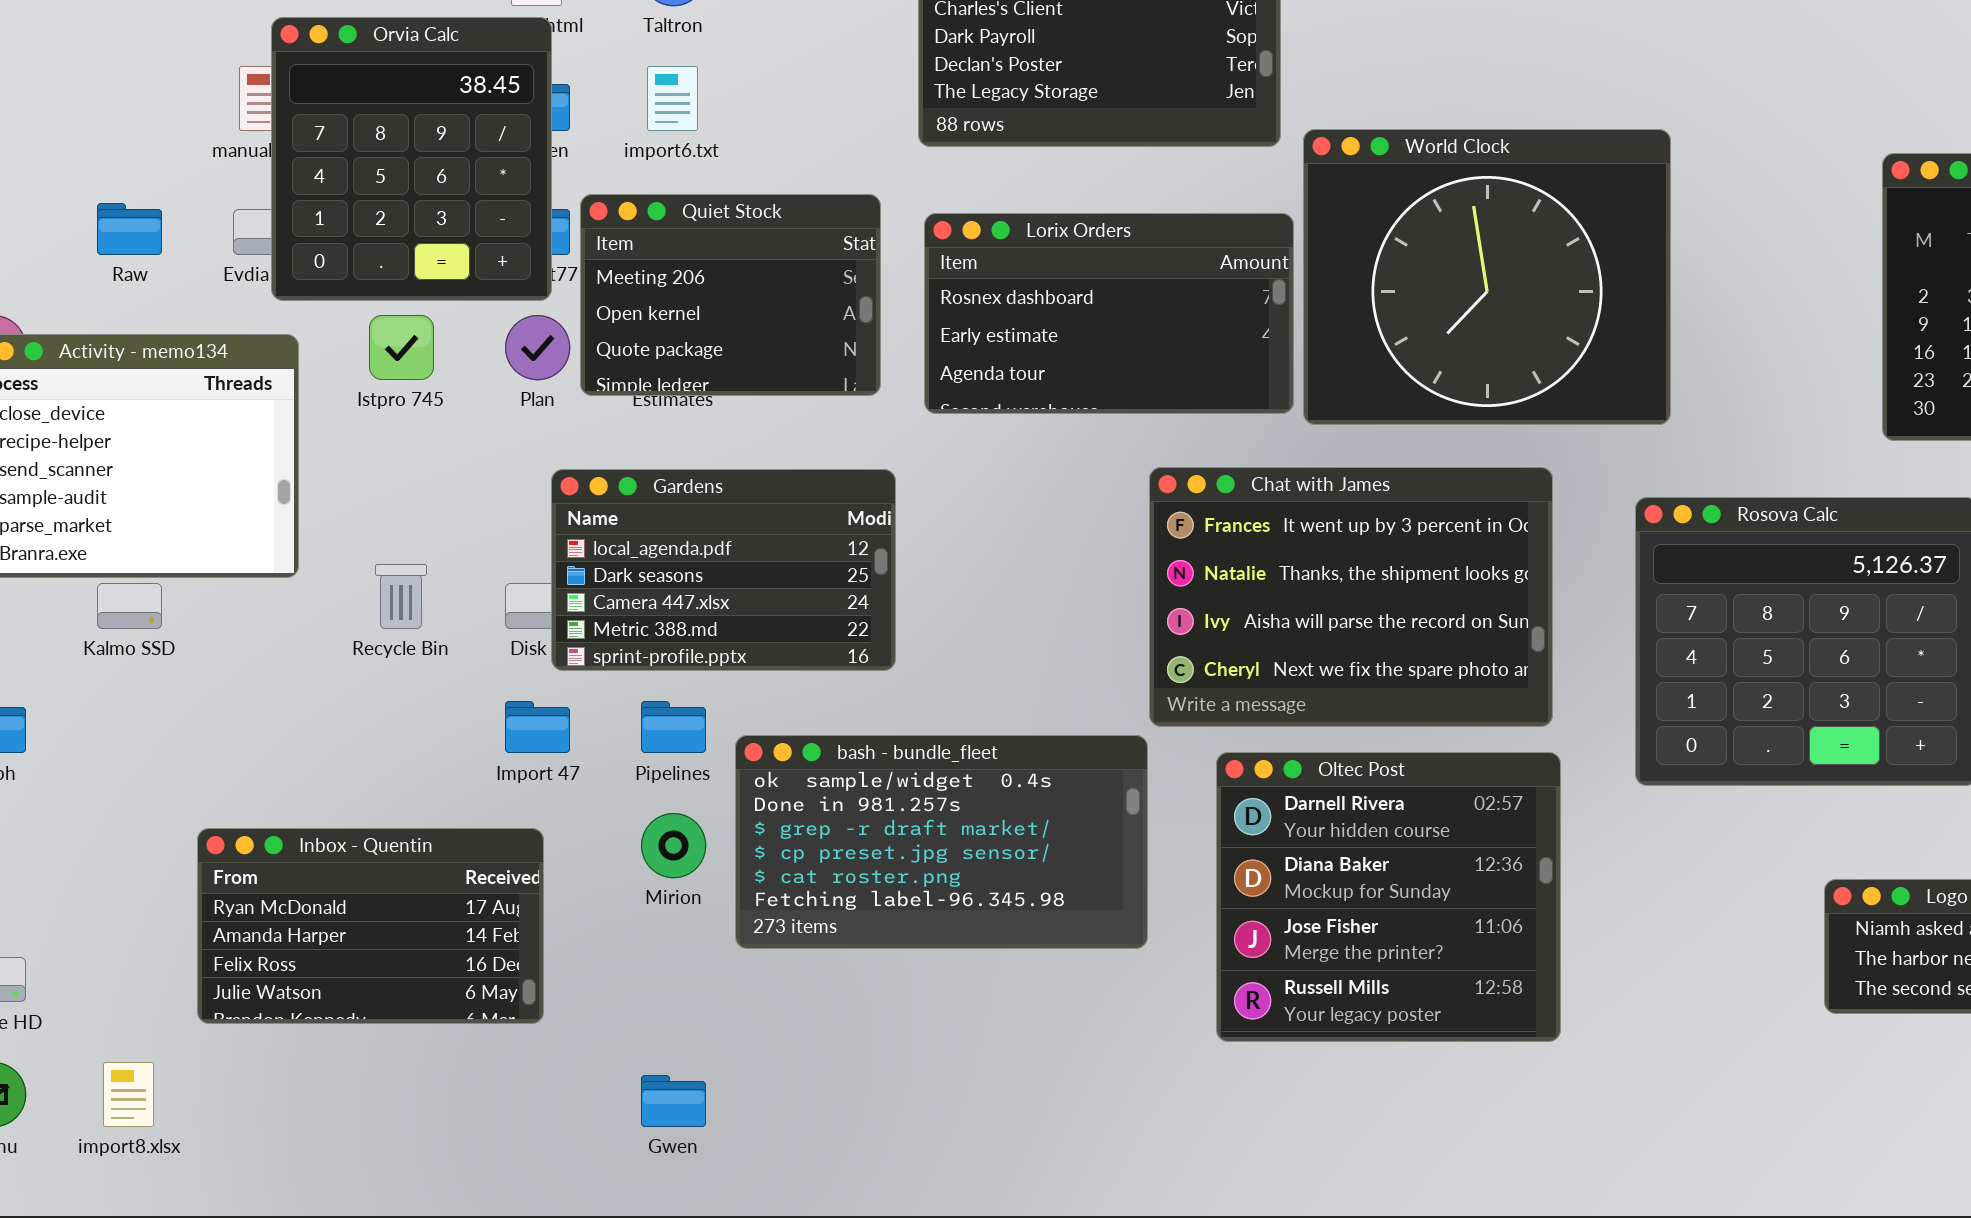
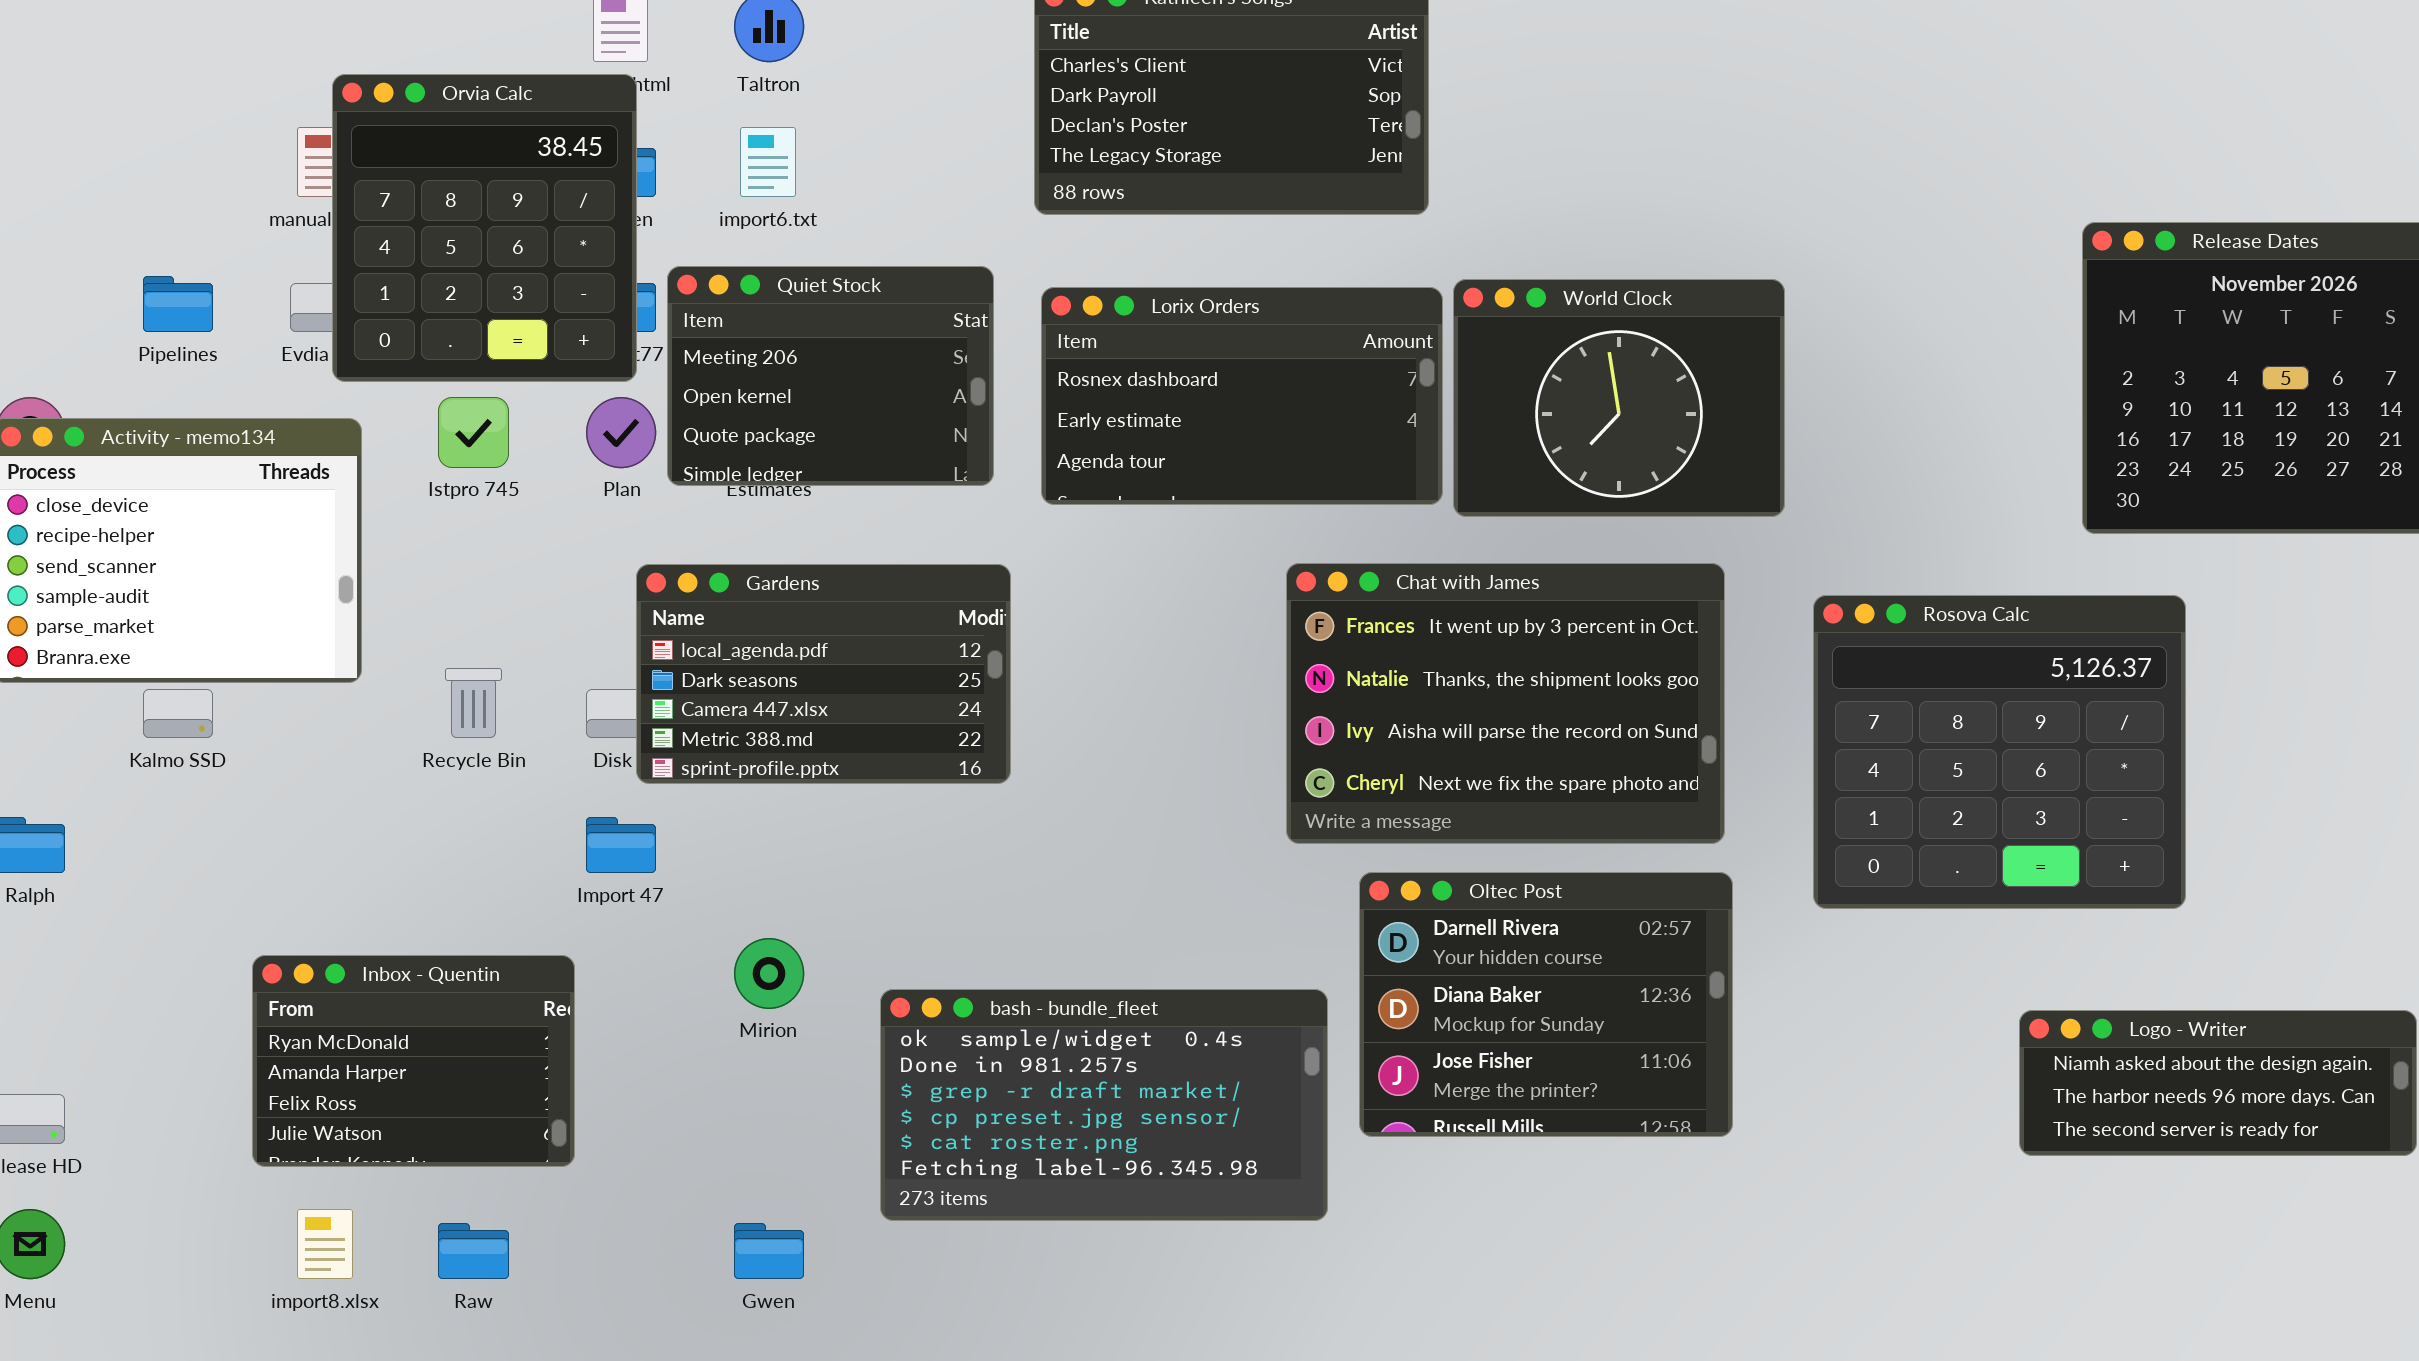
World Clock: [1303,129,1671,425] -> [1453,279,1785,517], resized
Raw: [97,203,162,255] -> [438,1223,509,1279], moved
Pipelines: [641,701,706,753] -> [143,276,213,332], moved
bash - bundle_fleet: [735,735,1148,949] -> [880,989,1328,1221], moved
Oltec Post: [1216,752,1561,1042] -> [1359,872,1733,1137], resized
Inbox - Quentin: [197,828,544,1024] -> [252,955,575,1167], resized
import8.xlsx: [103,1062,154,1127] -> [297,1209,353,1279], moved

